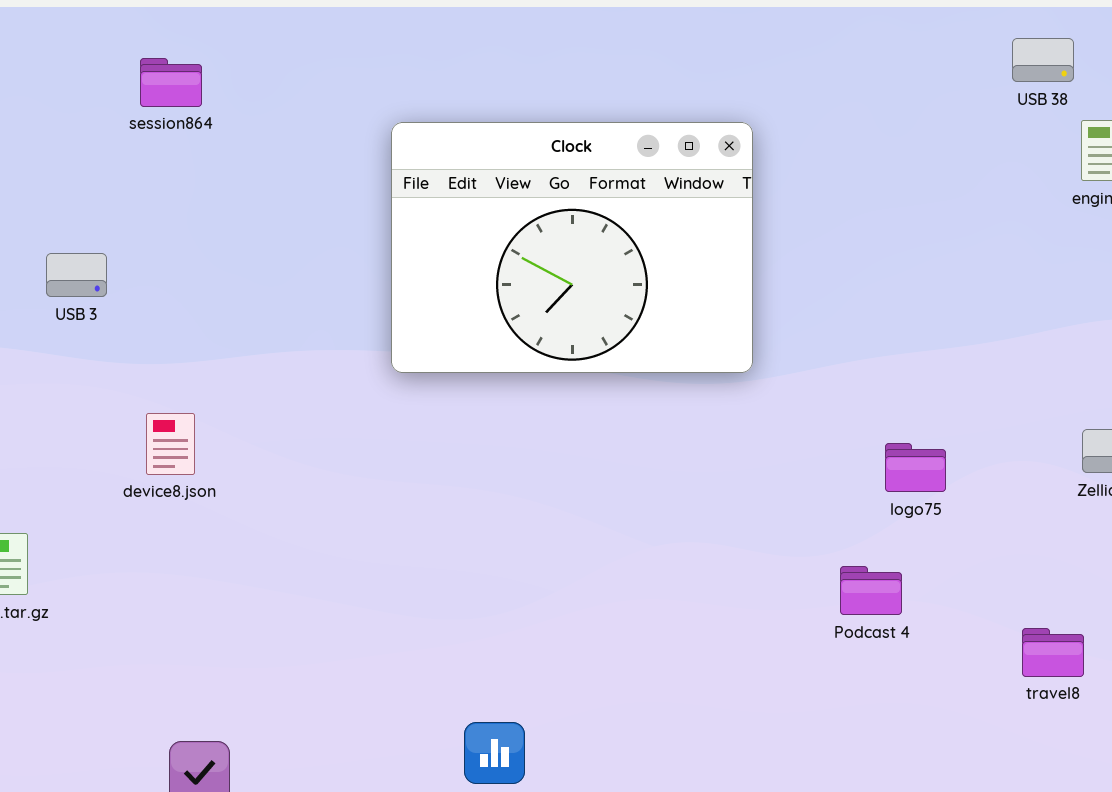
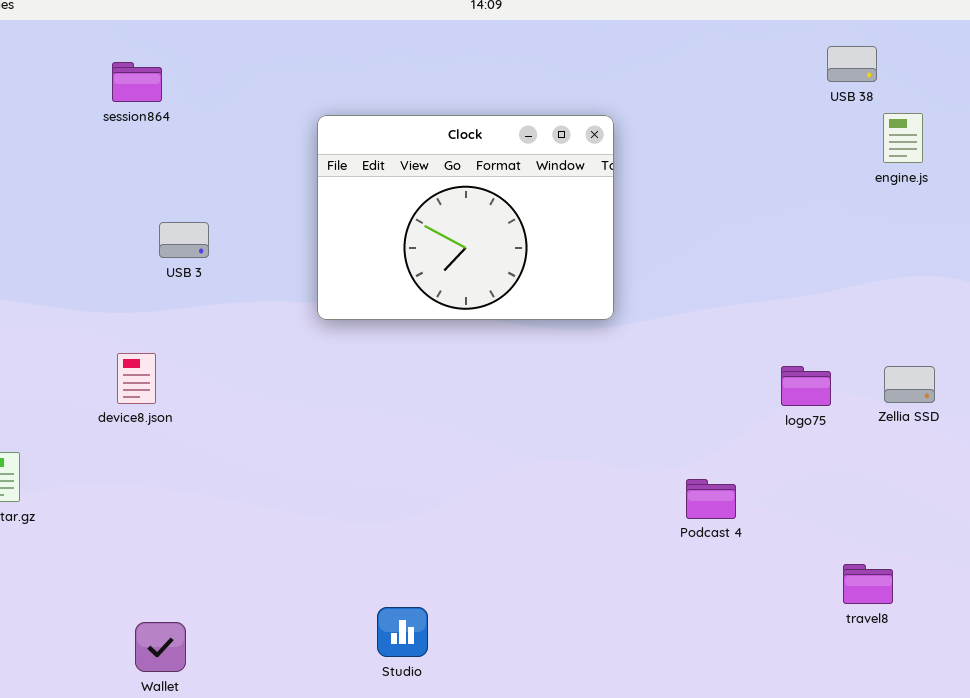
USB 3: [46,253,107,297] -> [159,222,209,258], moved
logo75: [885,443,946,492] -> [781,366,831,406], moved
travel8: [1022,628,1084,677] -> [843,564,893,604], moved

